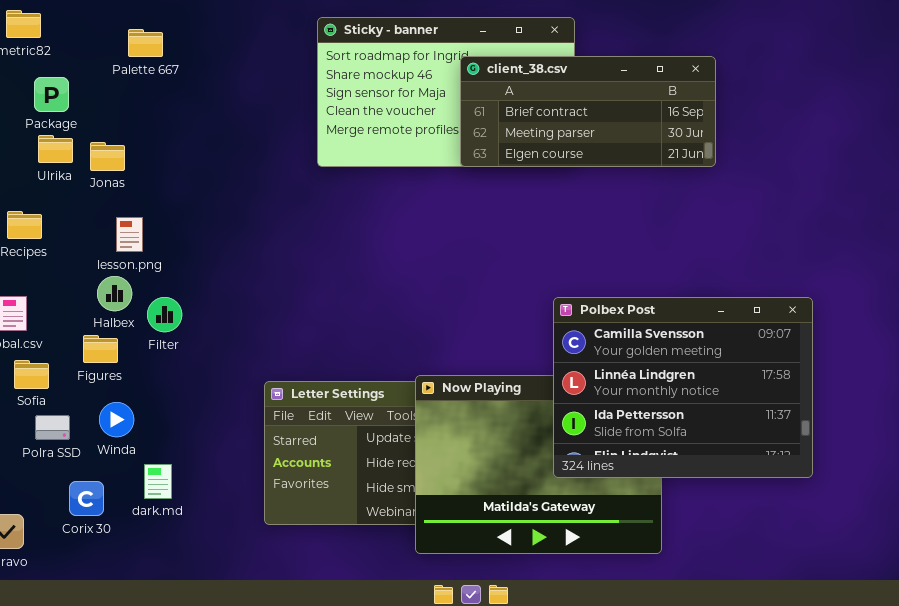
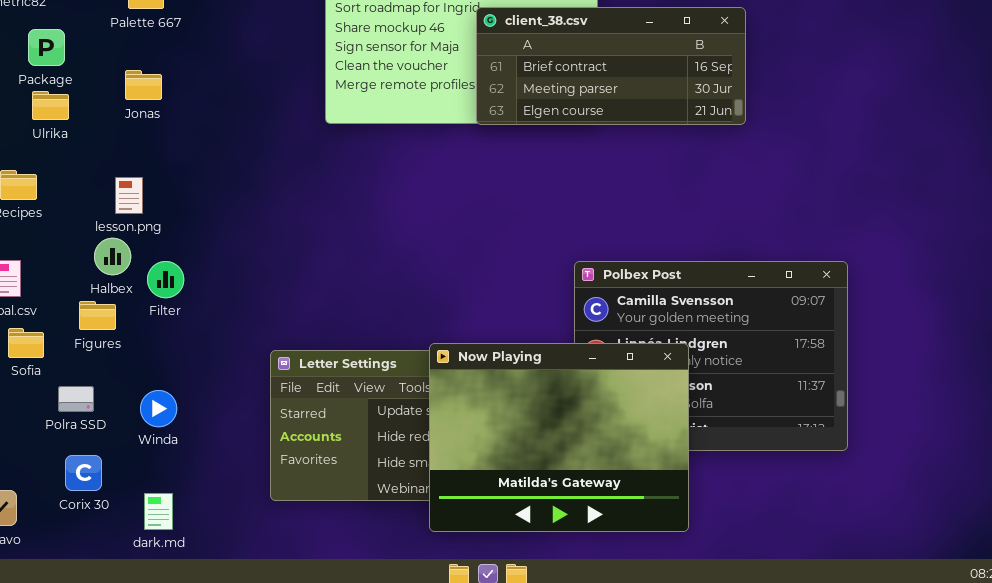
Jonas: [90,142,125,171] -> [125,70,162,100], moved
Now Playing: [415,375,662,554] -> [429,343,689,532], raised
Winda: [99,402,134,437] -> [140,390,177,427], moved
Polra SSD: [35,415,70,440] -> [58,386,94,412], moved
dark.md: [144,464,172,499] -> [144,493,173,530], moved

